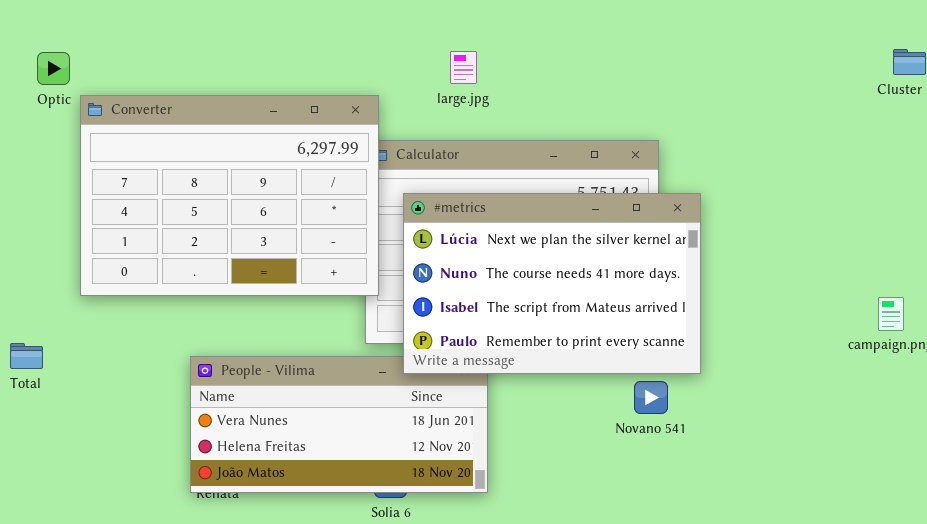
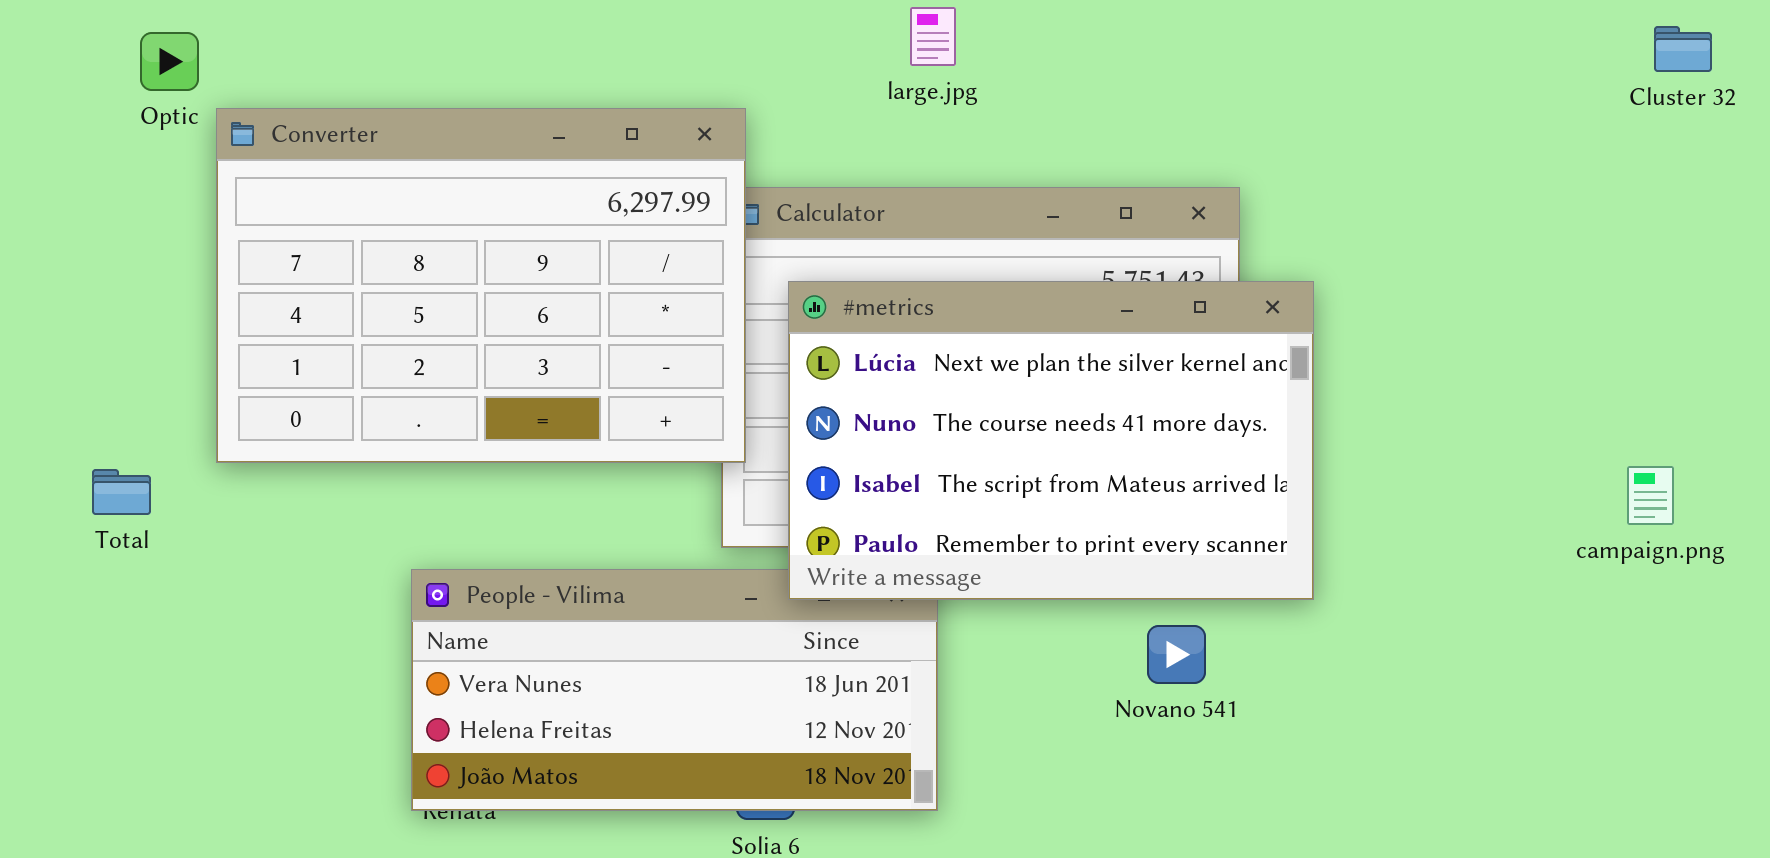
large.jpg: [450,51,477,84] -> [910,7,956,66], moved
Total: [10,343,43,369] -> [92,469,151,515], moved
Novano 541: [634,381,668,414] -> [1147,625,1206,684], moved

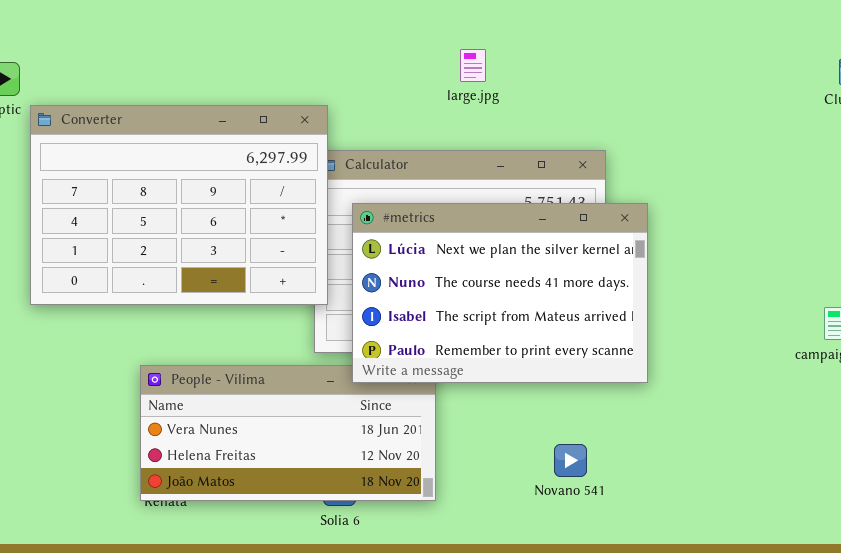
large.jpg: [910,7,956,66] -> [460,49,486,82], moved
Novano 541: [1147,625,1206,684] -> [554,444,587,477], moved

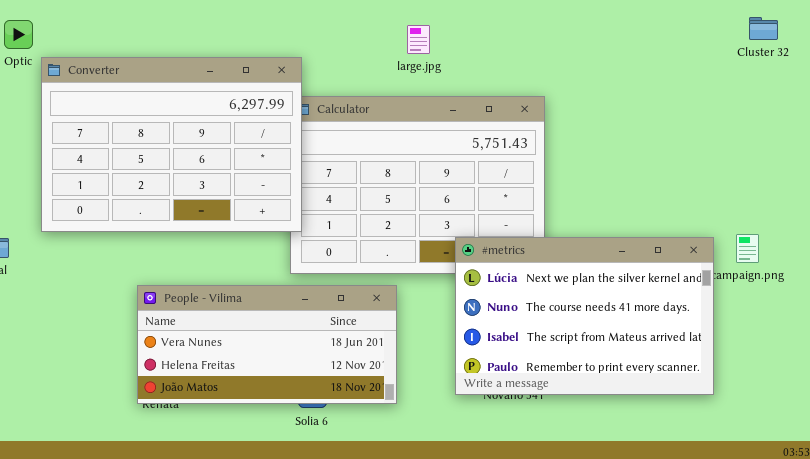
large.jpg: [460,49,486,82] -> [407,25,430,54], moved
#metrics: [352,203,648,383] -> [455,237,714,395], moved

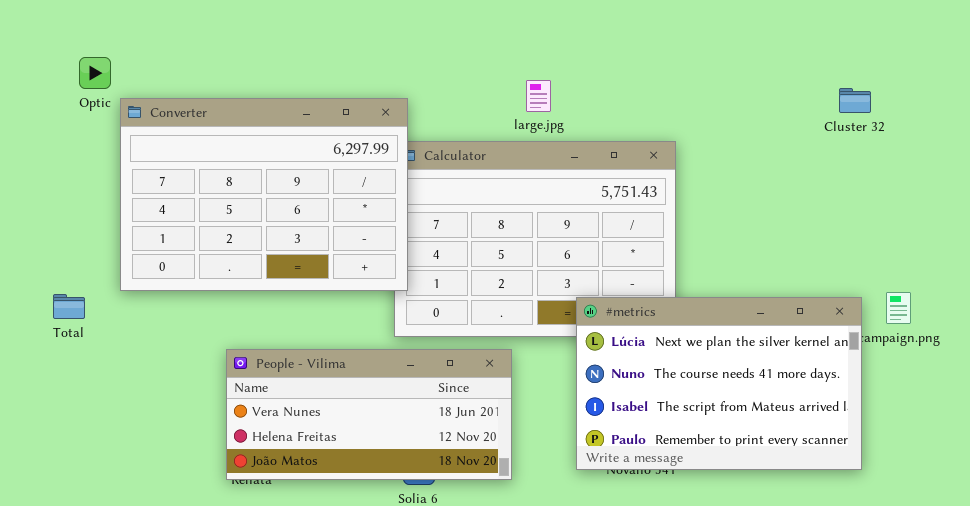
Cluster 32: [749,17,778,40] -> [839,88,871,113], moved
large.jpg: [407,25,430,54] -> [526,80,551,112], moved

